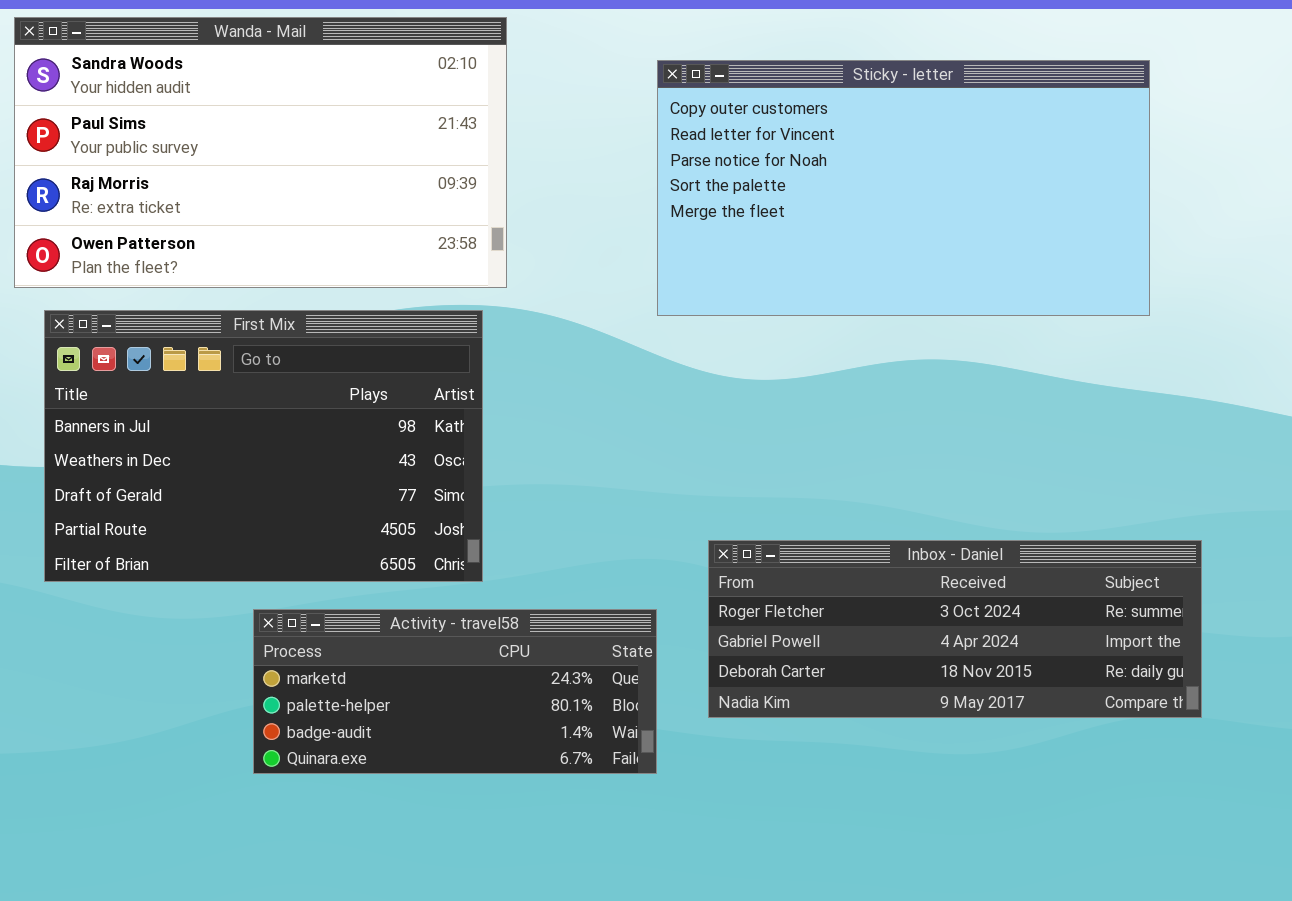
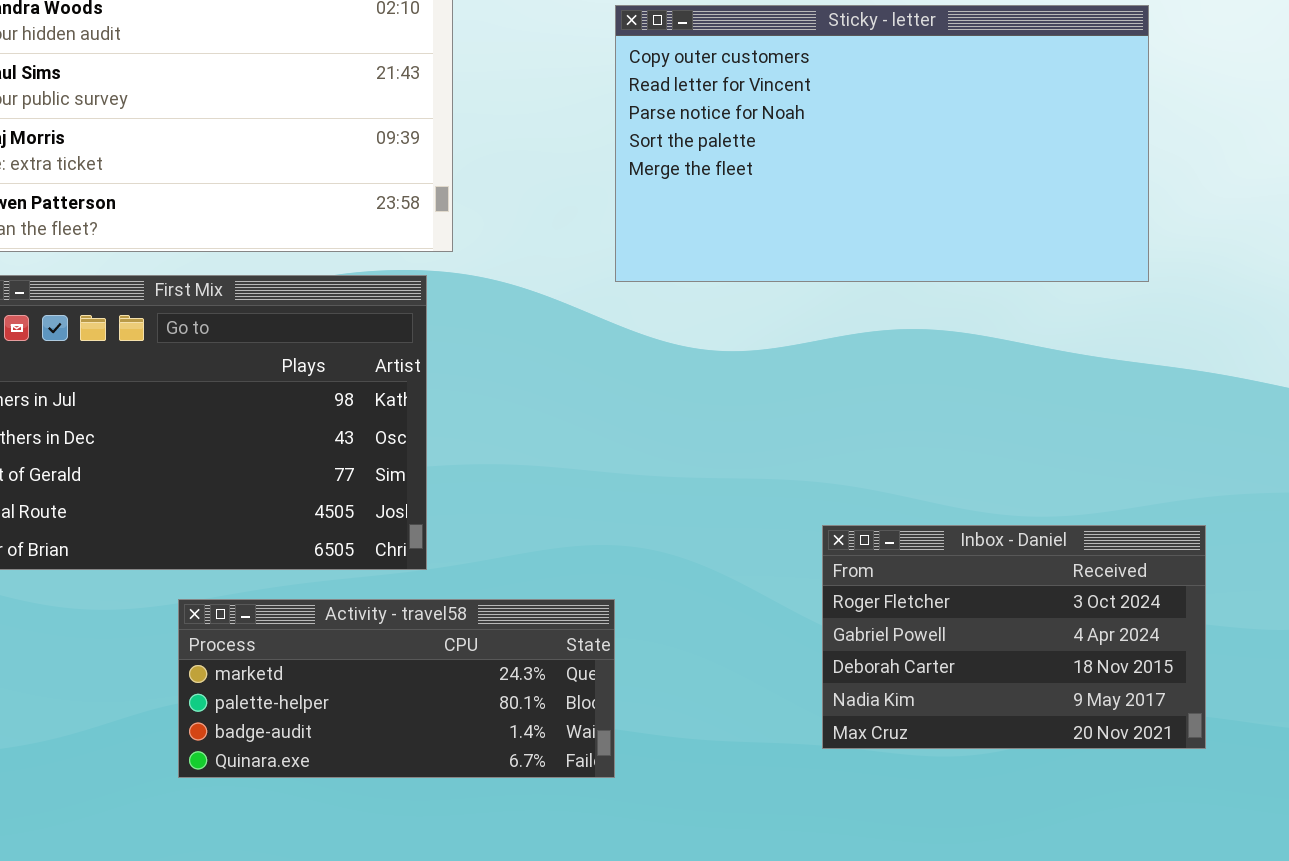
Inbox - Daniel: [708,540,1202,718] -> [822,525,1206,749], resized

